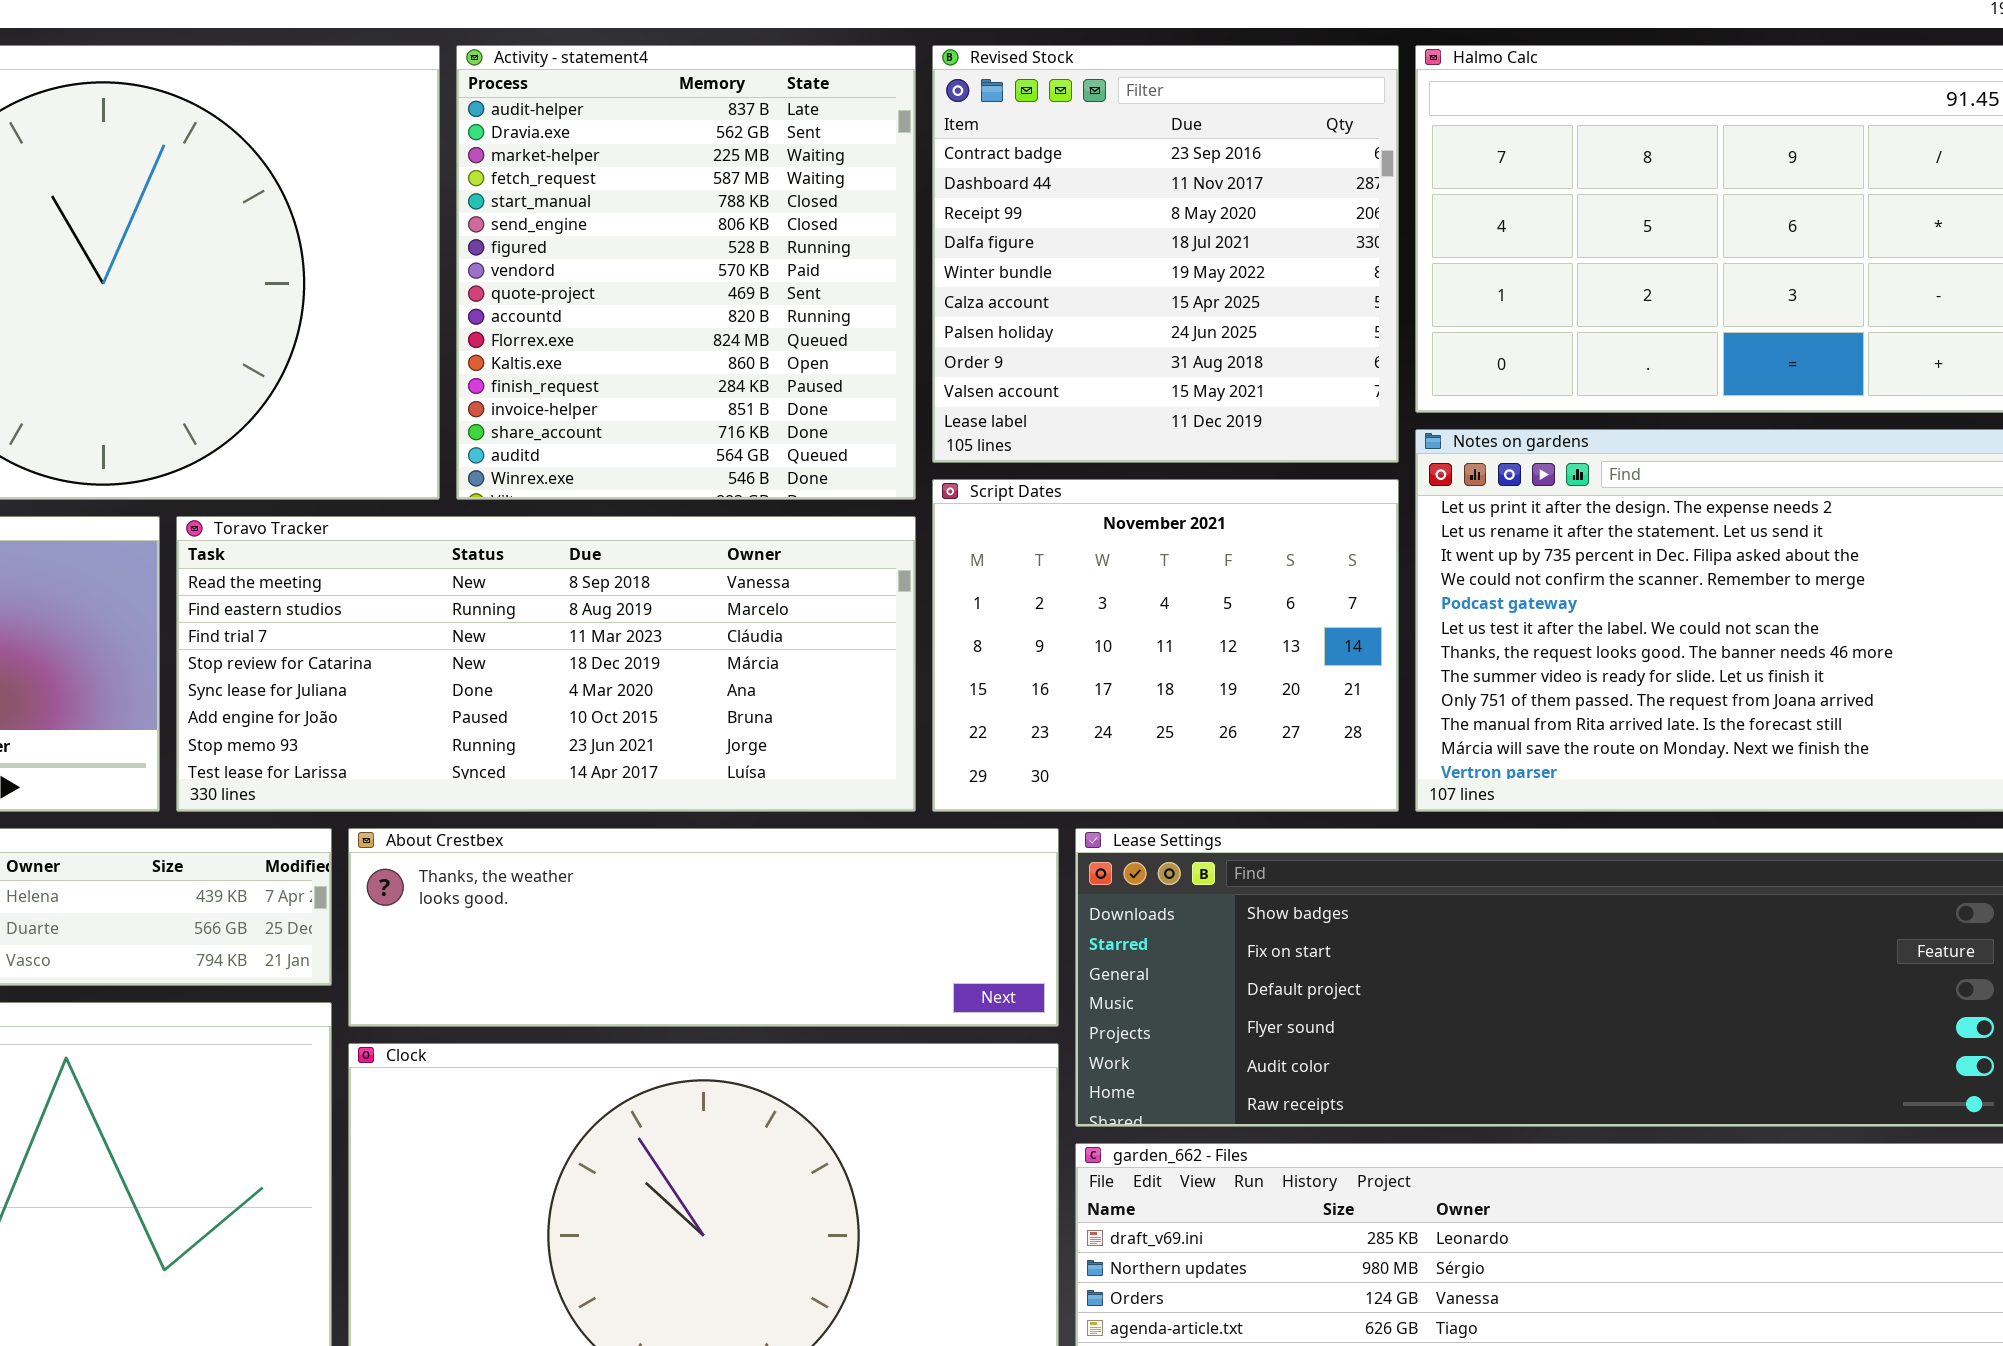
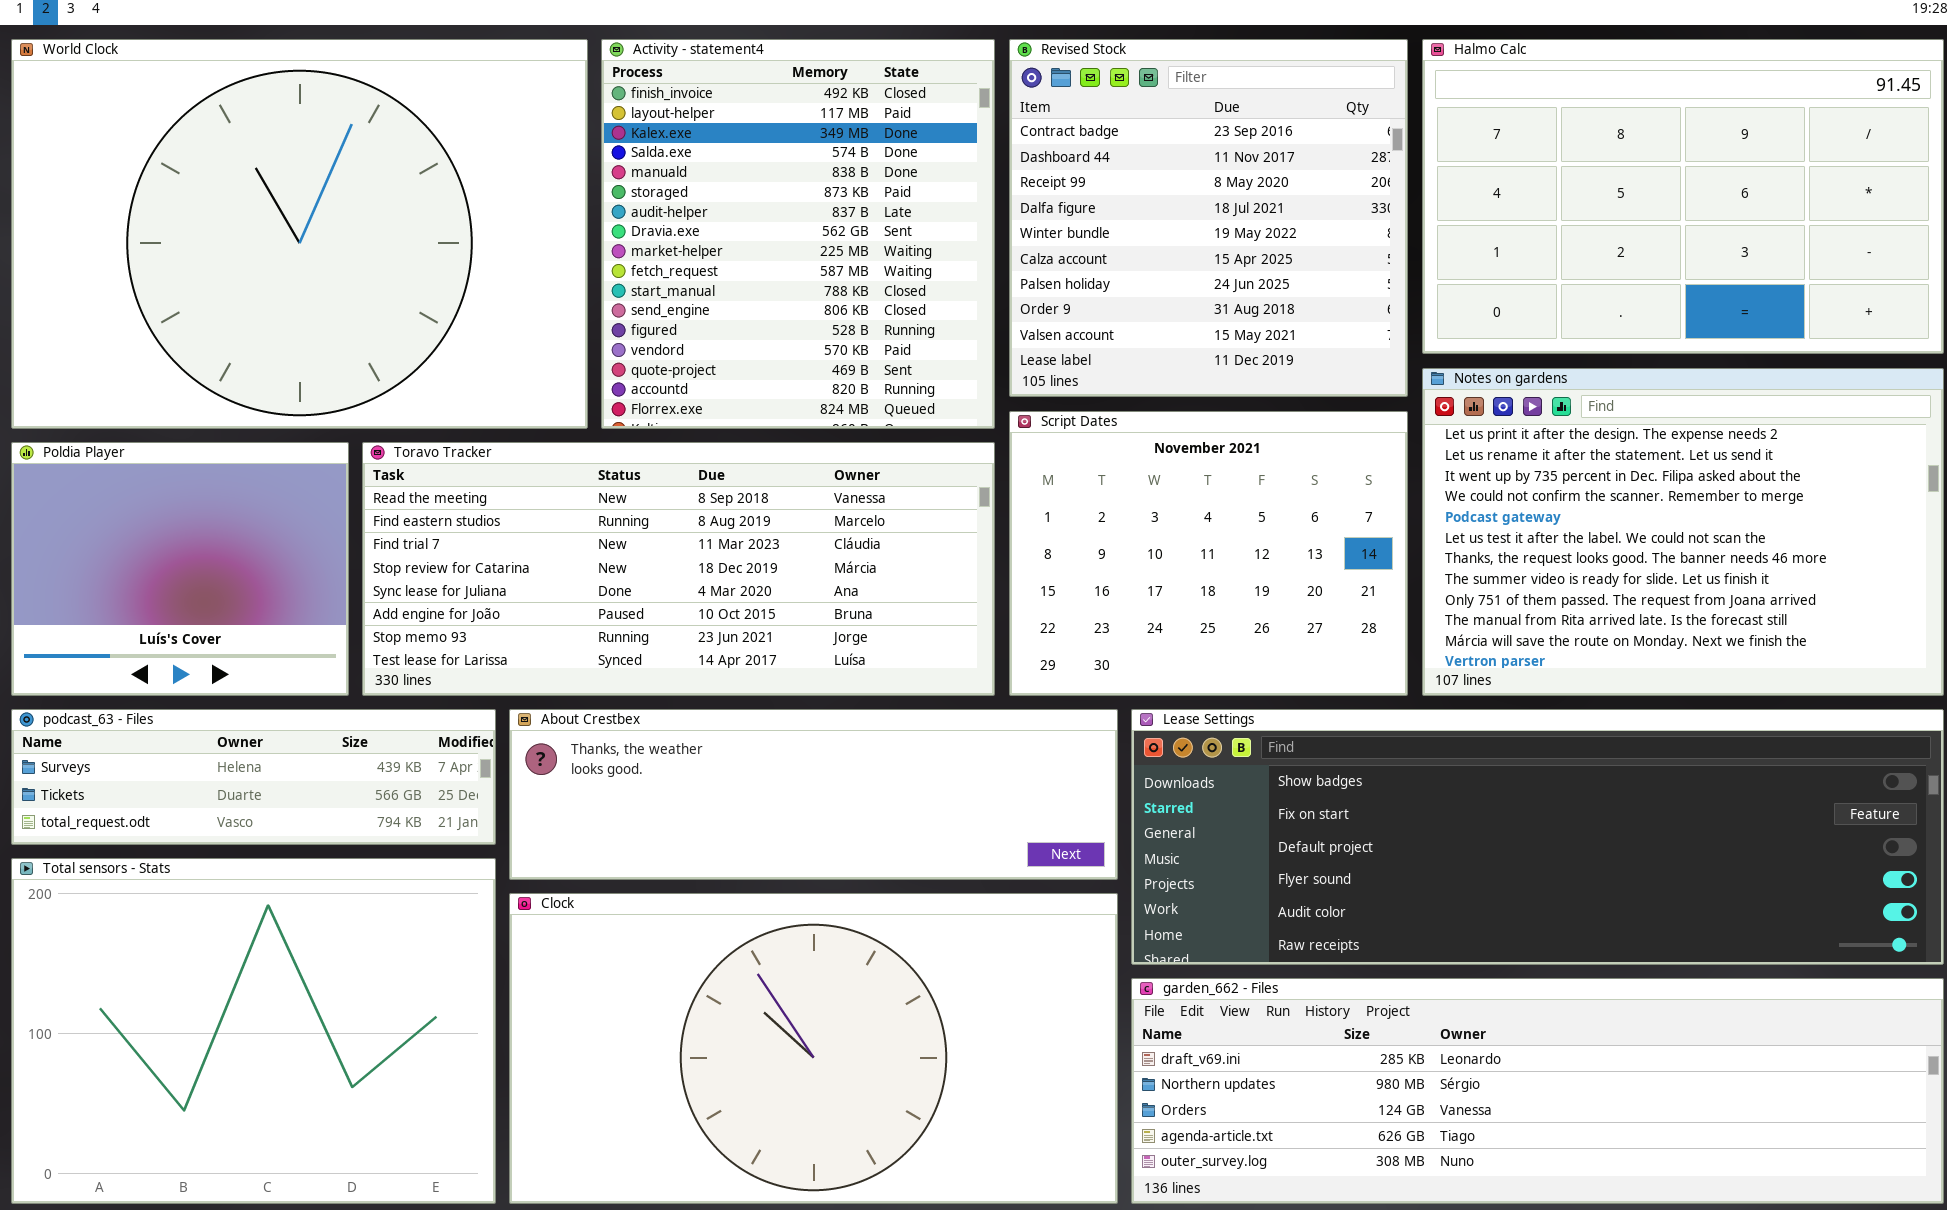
Activity - statement4: [456,45,916,500] -> [601,39,995,429], scrolled up 6 rows

